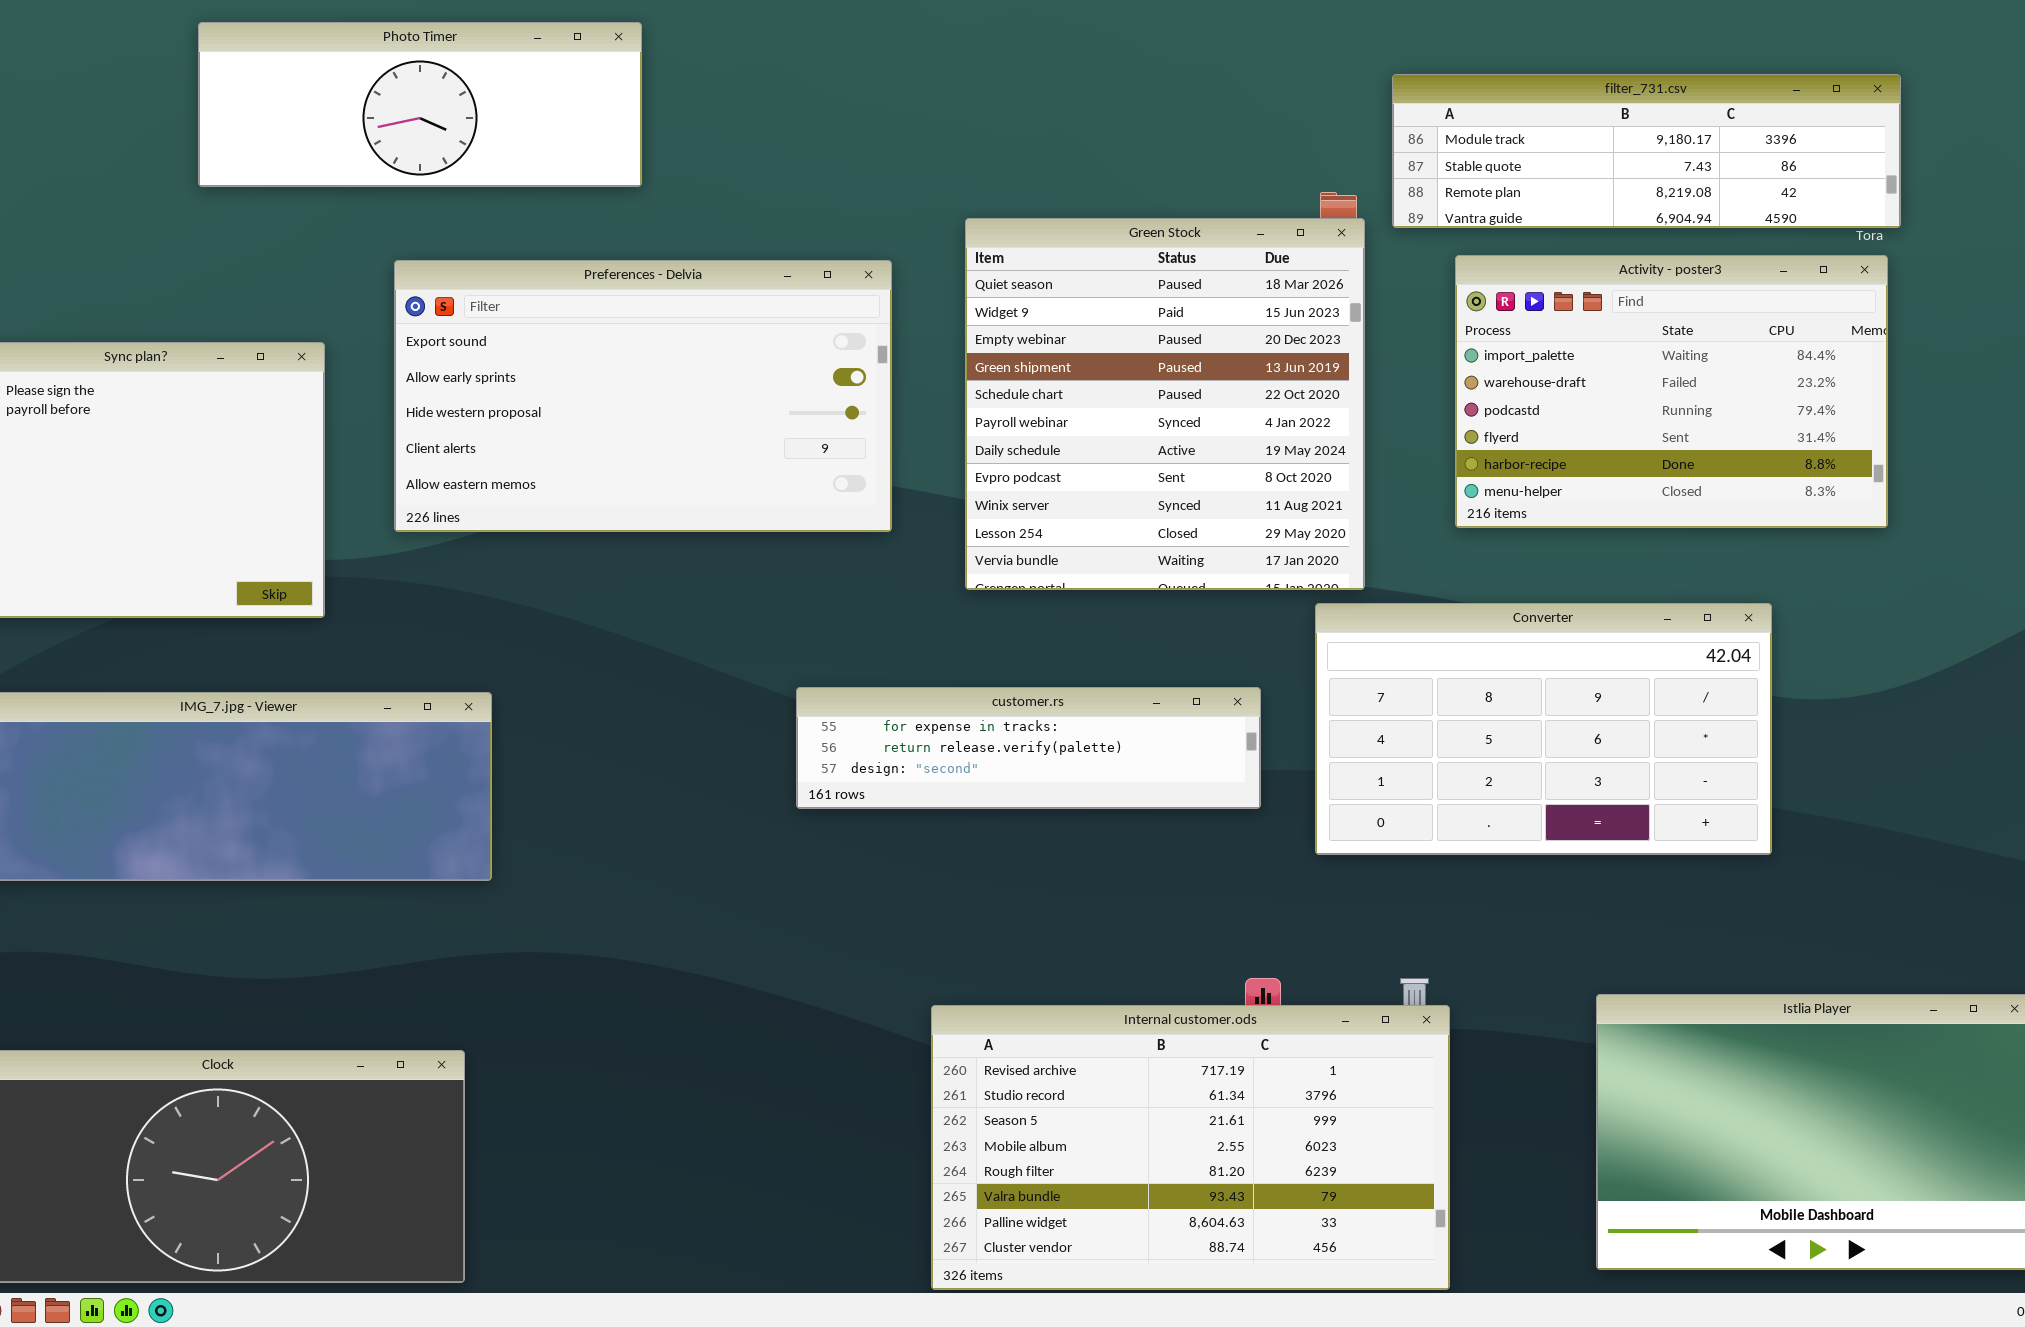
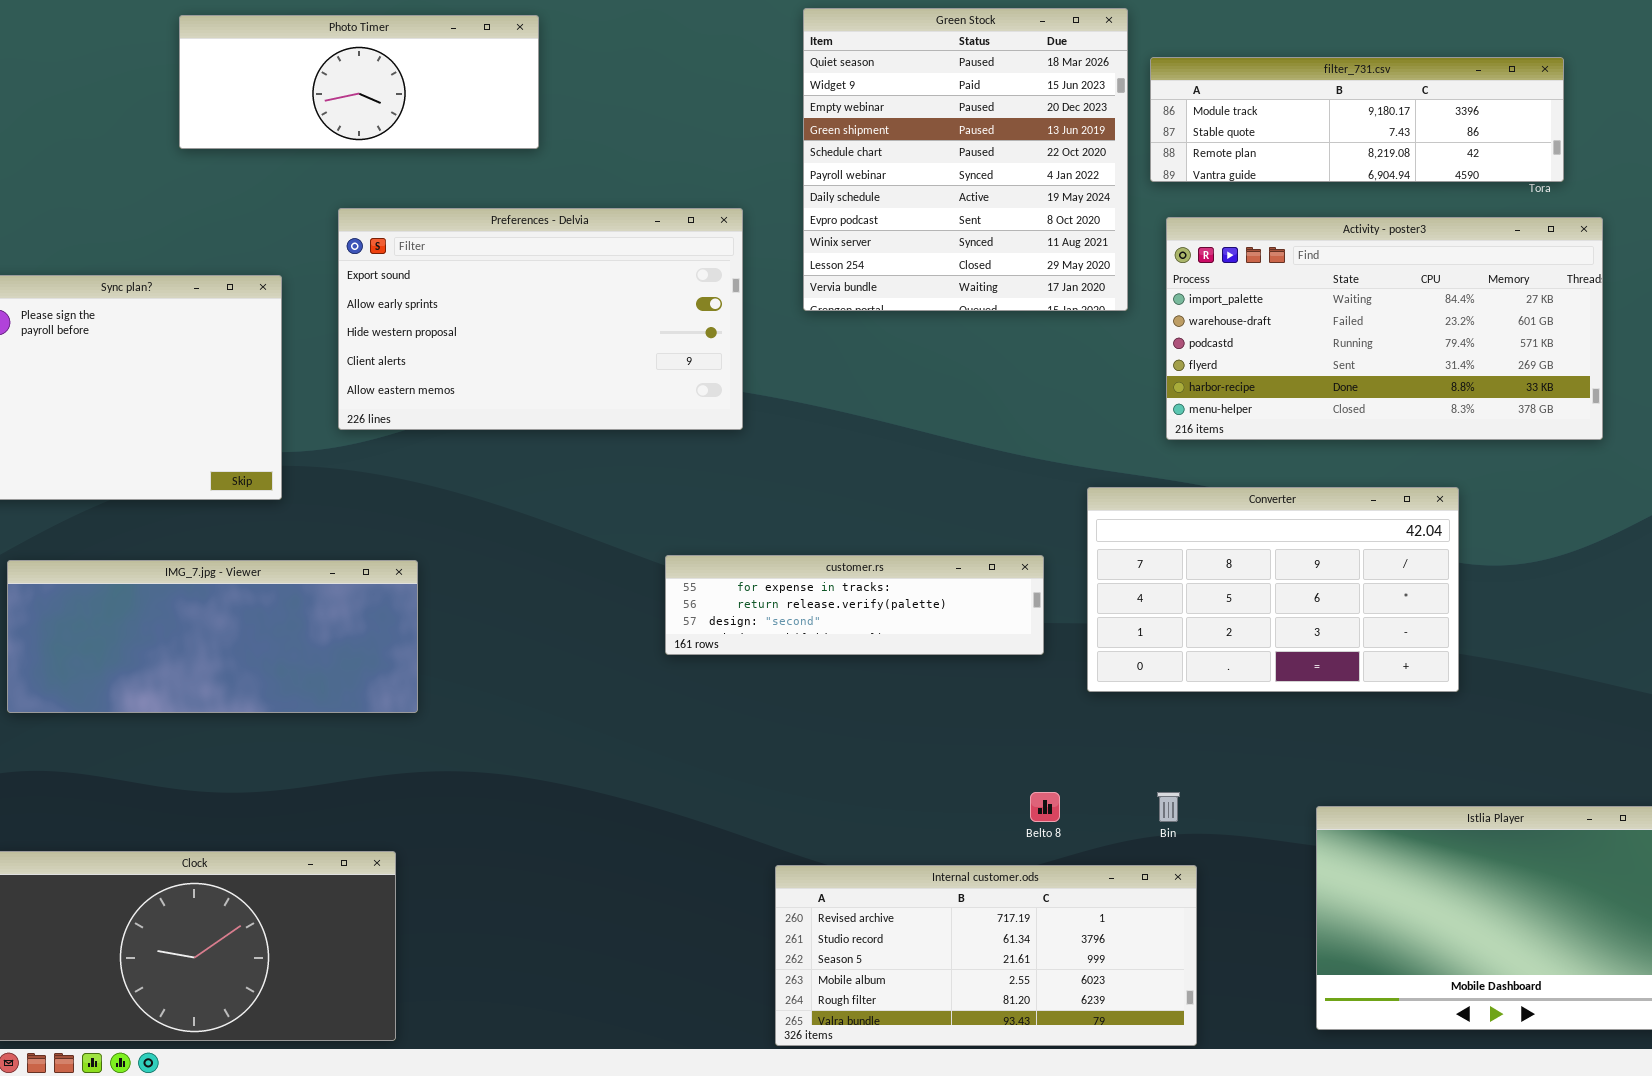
Green Stock: [965,218,1365,590] -> [803,8,1128,311], moved
Activity - poster3: [1455,255,1888,528] -> [1166,217,1603,440], moved, resized
Internal customer.ods: [931,1005,1450,1290] -> [775,865,1197,1046], resized

